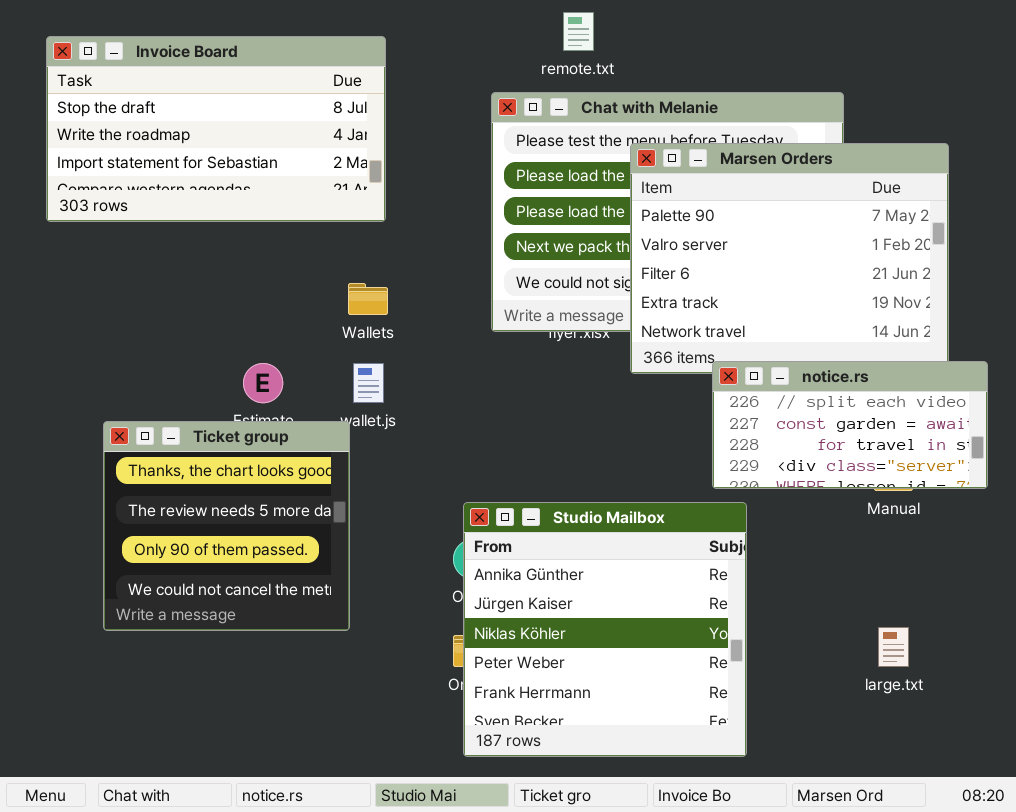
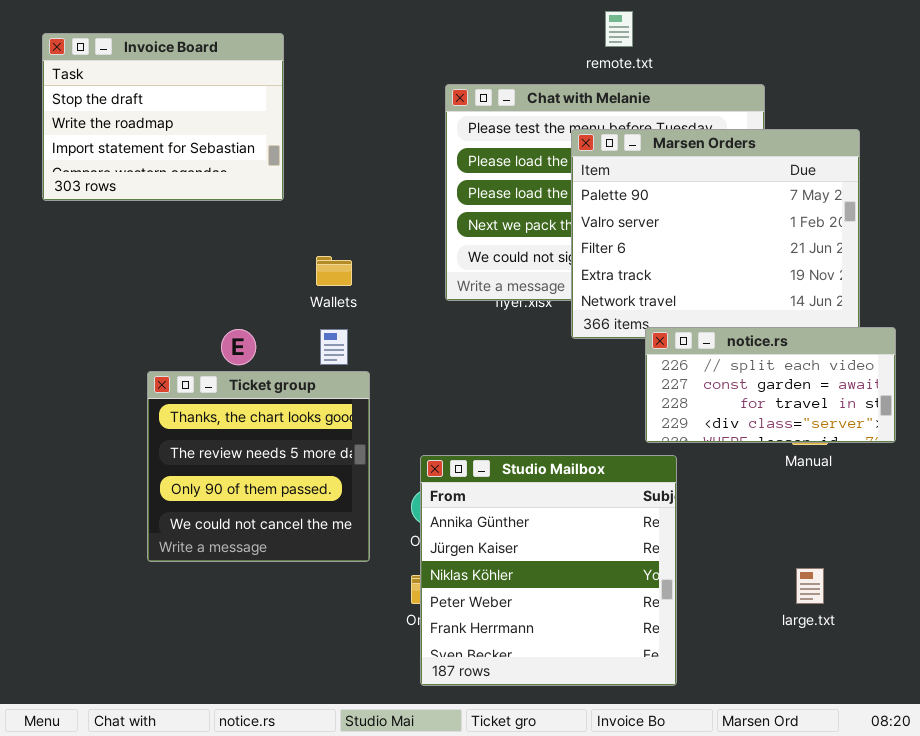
remote.txt: [563,12,594,51] -> [605,11,633,47], moved
Invoice Board: [46,36,386,222] -> [42,33,284,201], resized
Ticket group: [103,421,350,631] -> [147,371,370,562], moved

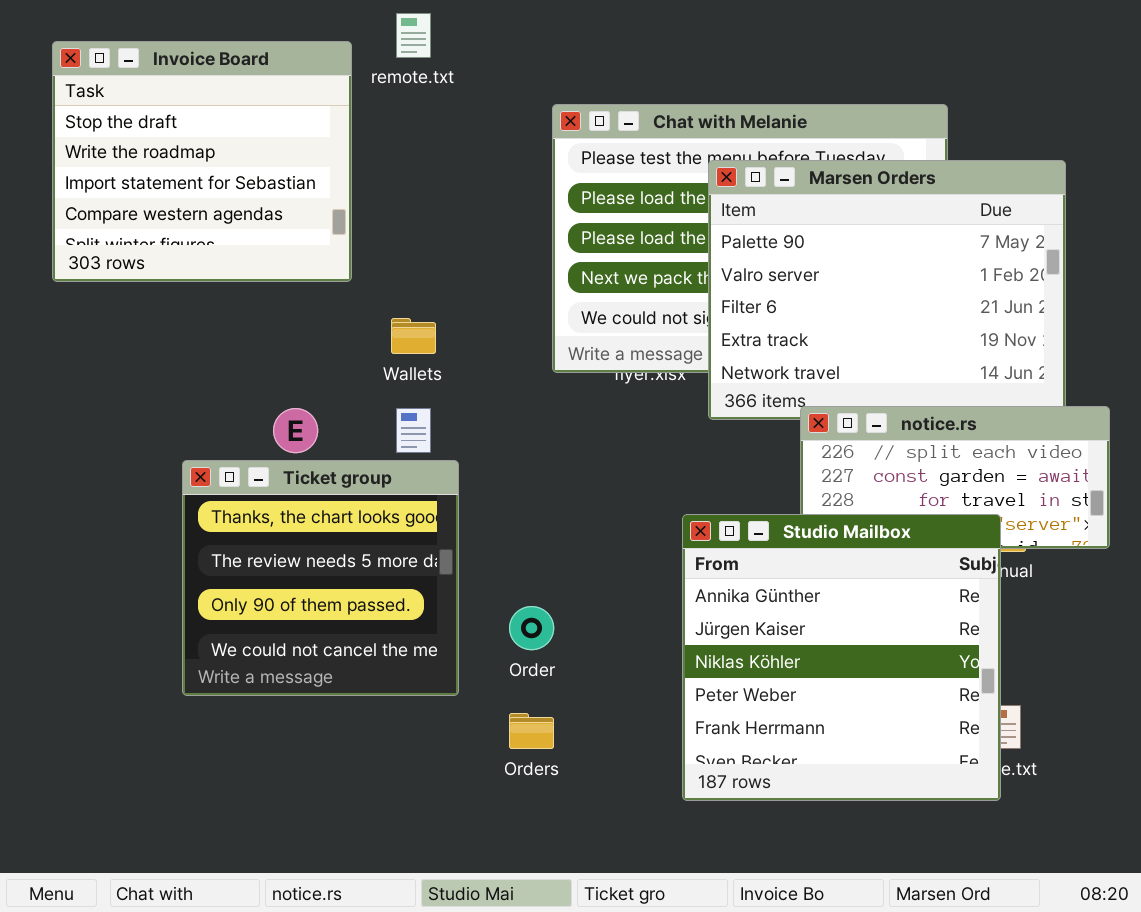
remote.txt: [605,11,633,47] -> [396,13,431,58], moved
Invoice Board: [42,33,284,201] -> [52,41,352,282], resized
Studio Mailbox: [420,455,677,686] -> [682,514,1001,801], moved

